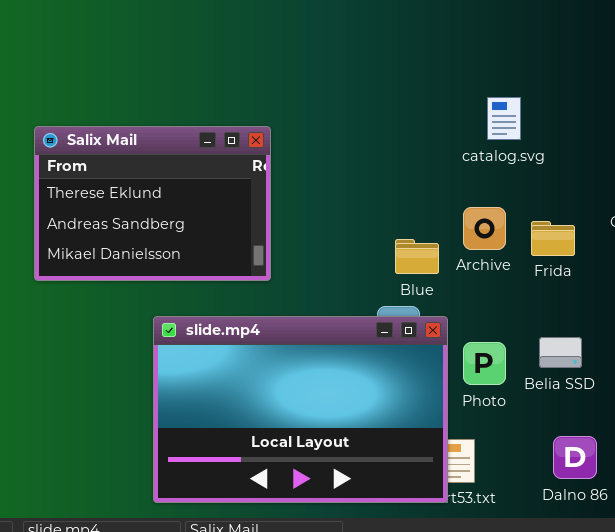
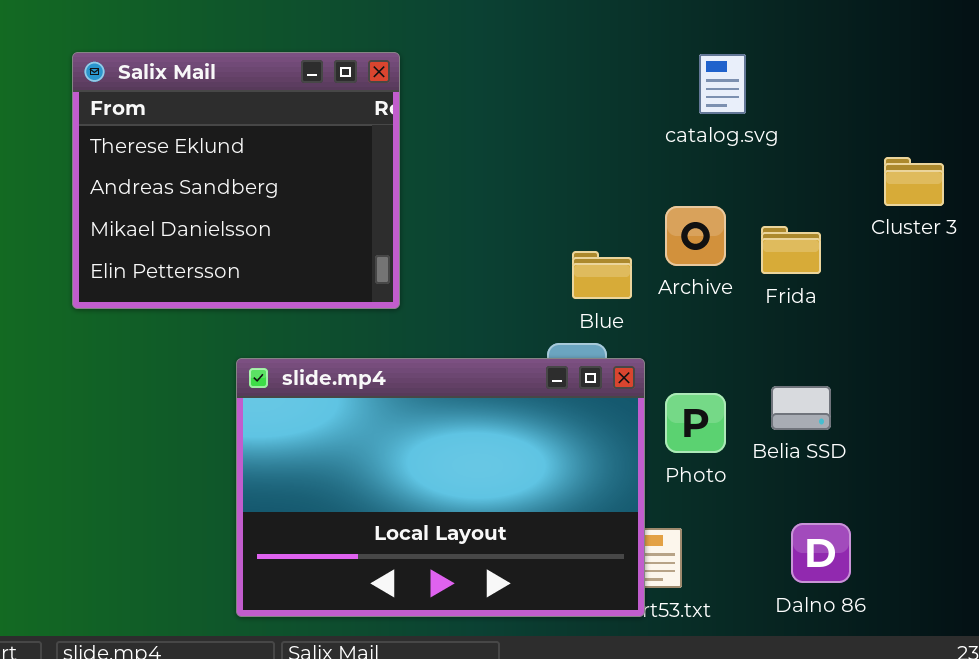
Salix Mail: [34,126,271,281] -> [72,52,400,309], resized

